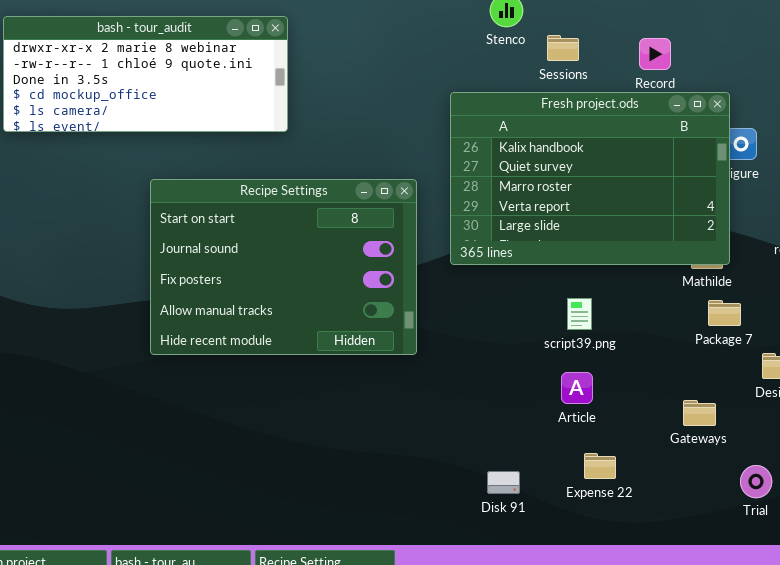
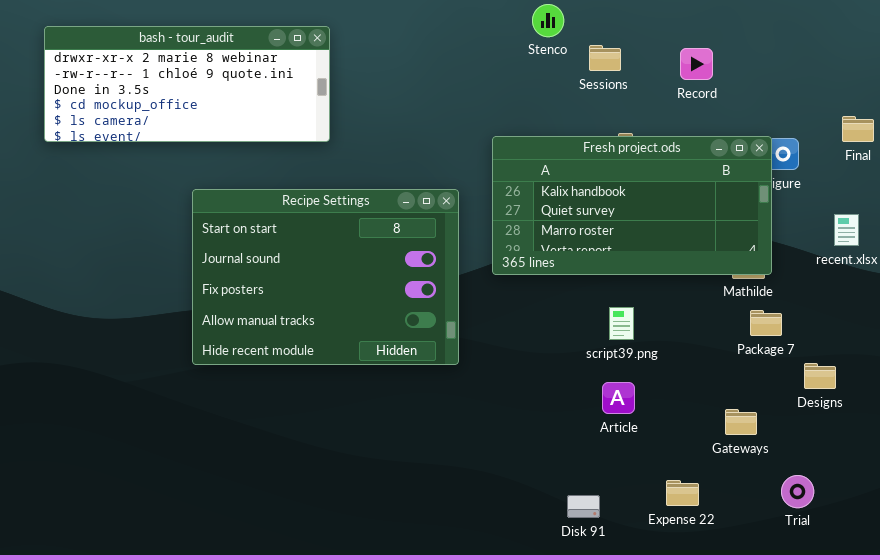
Fresh project.ods: [450,92,730,265] -> [492,136,772,275], resized
Expense 22: [584,453,616,479] -> [666,480,699,506], moved
Disk 91: [487,471,520,494] -> [567,495,600,518], moved

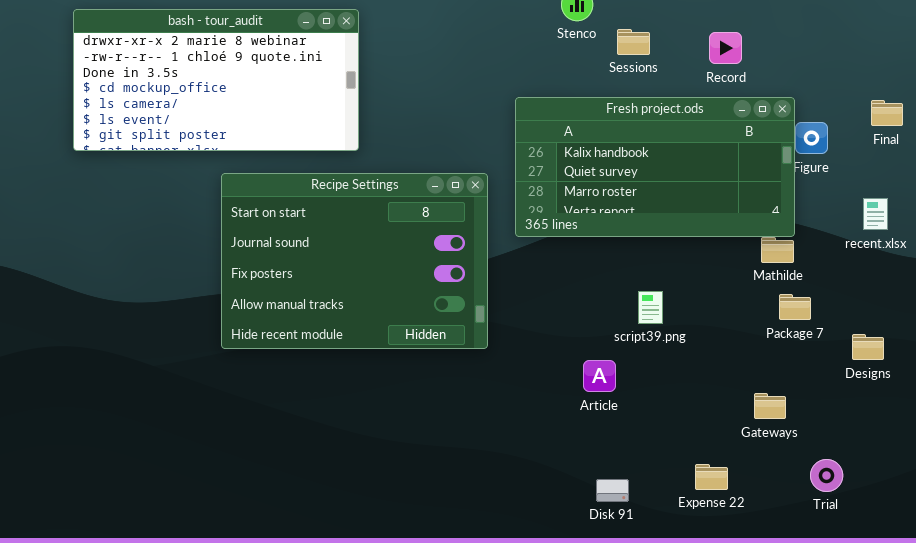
bash - tour_audit: [44,26,330,142] -> [73,9,359,151], resized
Fresh project.ods: [492,136,772,275] -> [515,97,795,237], moved
Designs: [804,363,836,389] -> [852,334,884,360], moved
Article: [602,382,635,414] -> [583,360,616,392], moved

